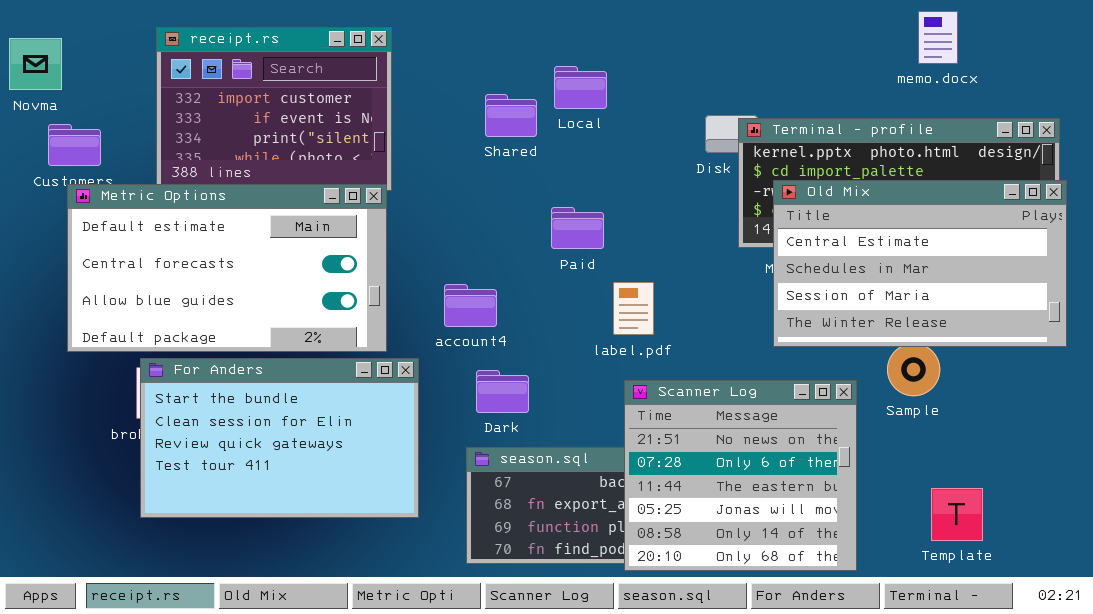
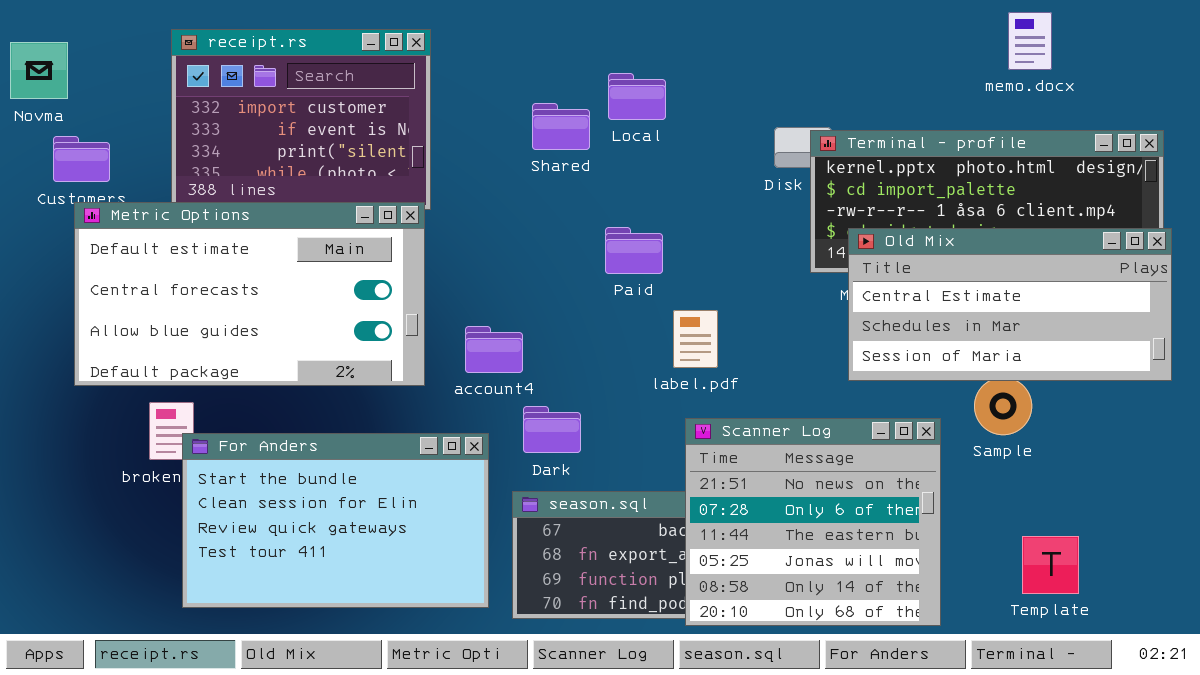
Old Mix: [773,180,1067,347] -> [848,228,1172,381], resized
account4: [444,284,497,327] -> [465,326,523,373], moved
For Anders: [140,358,419,518] -> [182,433,489,608], moved

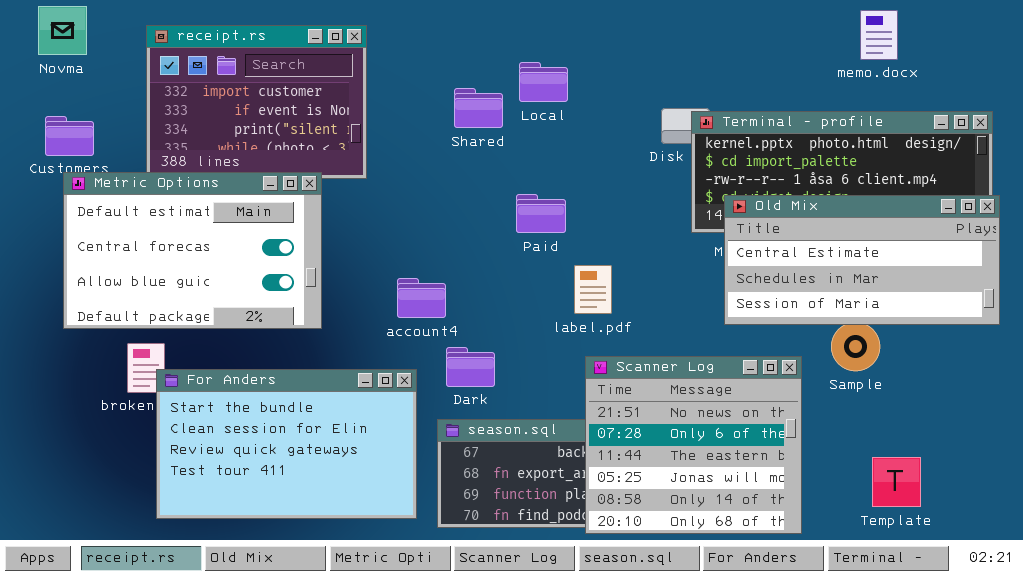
Novma: [10,42,68,99] -> [38,6,87,55], moved
Metric Options: [74,202,425,386] -> [63,172,322,329], resized

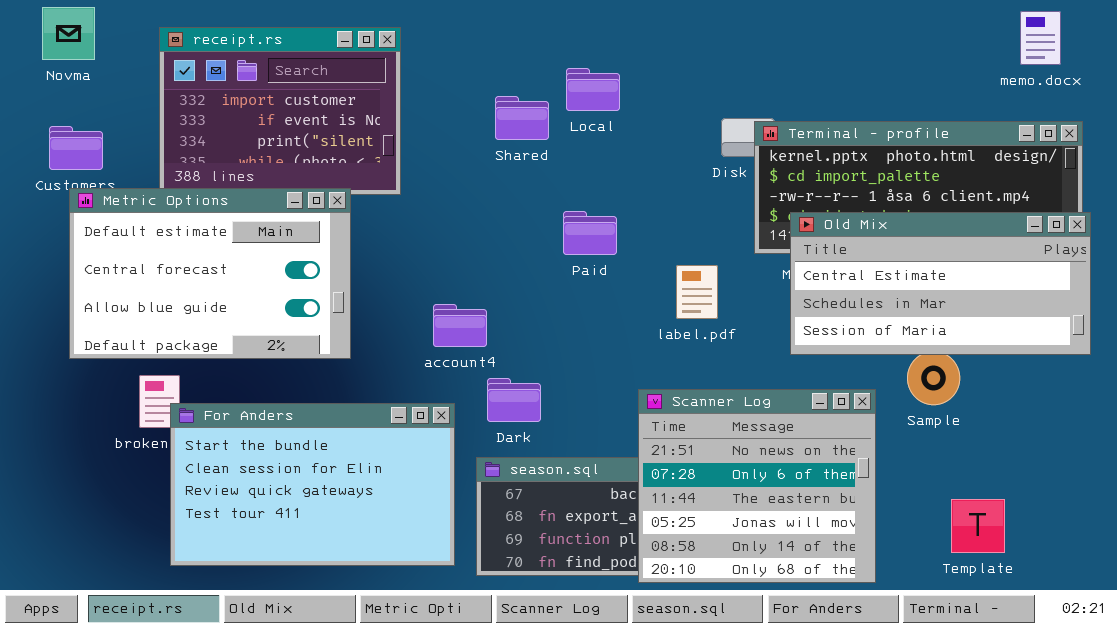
memo.docx: [860,10,898,60] -> [1020,11,1061,65], moved
label.pdf: [574,265,612,314] -> [676,265,718,319], moved

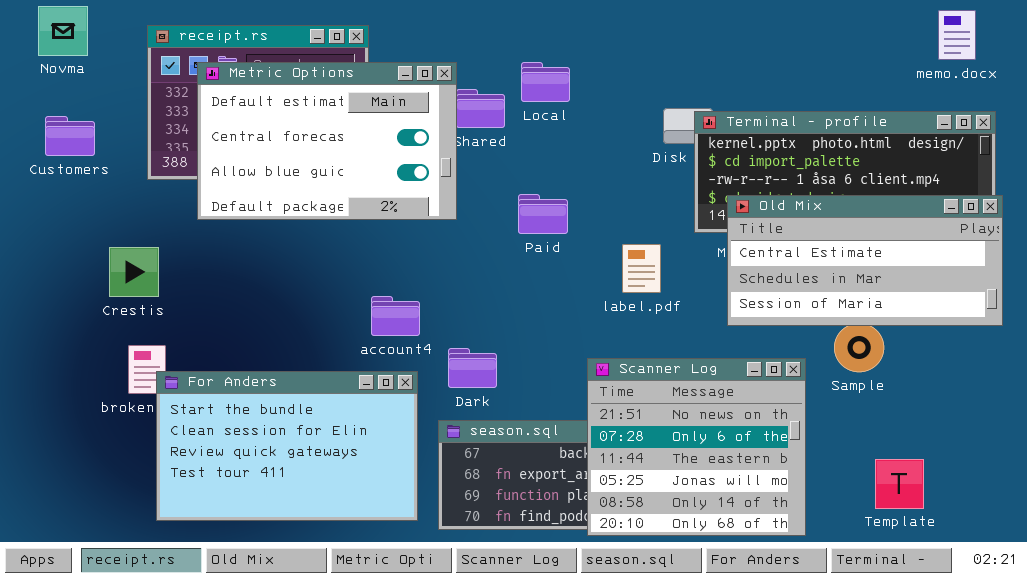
Metric Options: [69,188,351,359] -> [197,62,457,220], moved
account4: [433,304,487,347] -> [371,296,420,336], moved

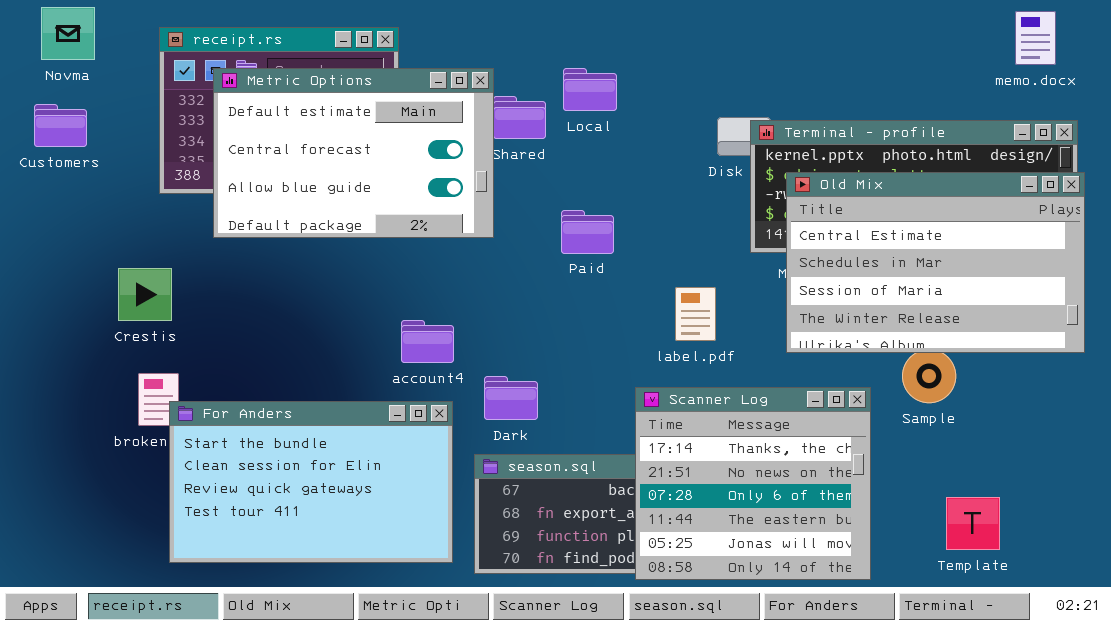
Customers: [45,116,95,156] -> [34,104,87,147], moved
Old Mix: [727,195,1003,326] -> [786,172,1085,353], resized
label.pdf: [622,244,661,293] -> [675,287,716,341], moved
Scanner Log: [587,358,806,536] -> [635,387,871,580], scrolled up 1 row

